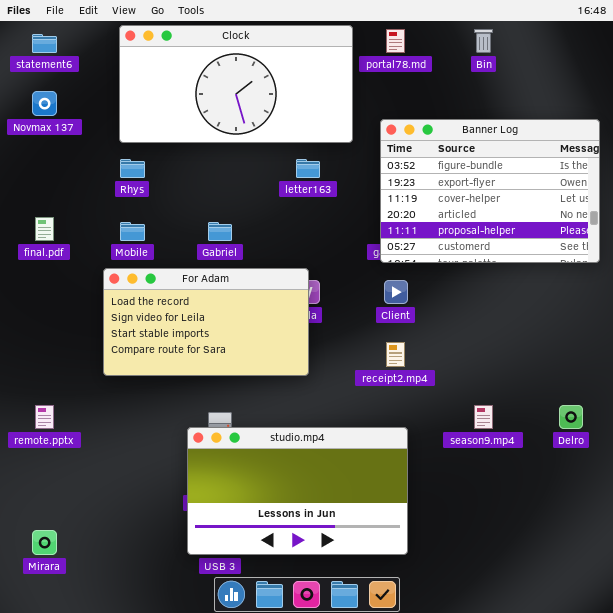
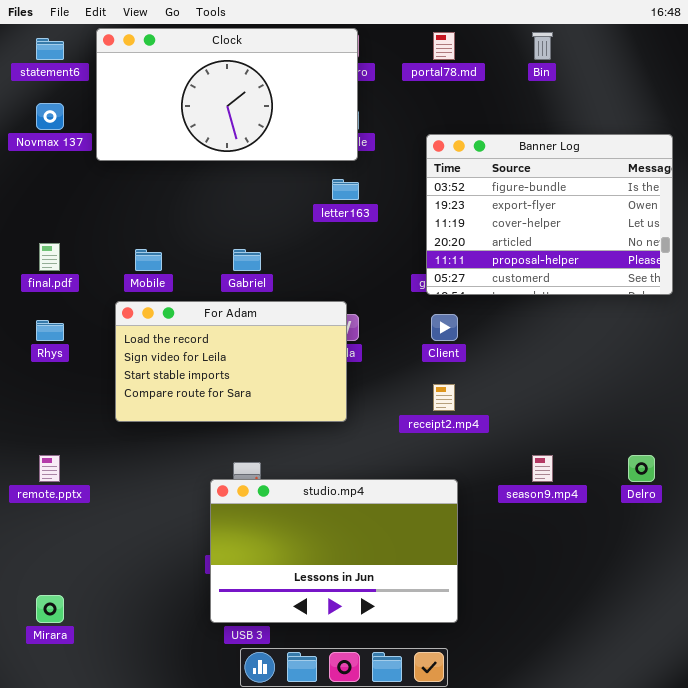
Clock: [119,25,353,143] -> [96,28,358,161], moved
Rhys: [120,159,145,178] -> [36,320,64,341], moved

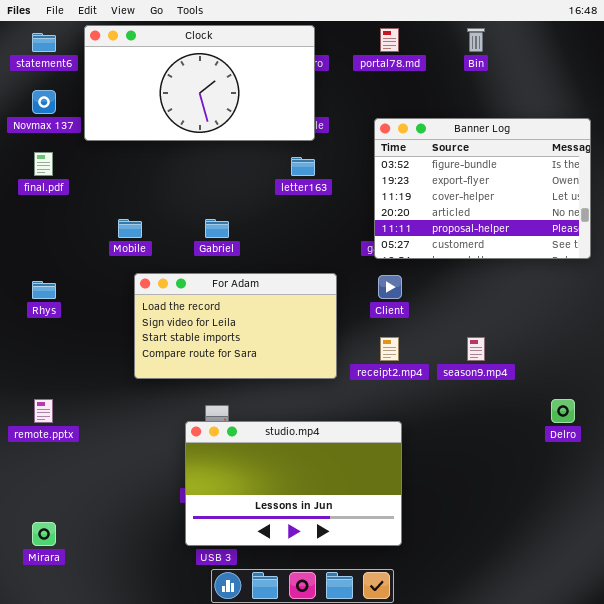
final.pdf: [39,243,60,271] -> [34,152,53,176], moved
For Adam: [115,301,347,422] -> [134,273,337,379], moved
season9.mp4: [532,455,553,482] -> [467,337,485,361], moved

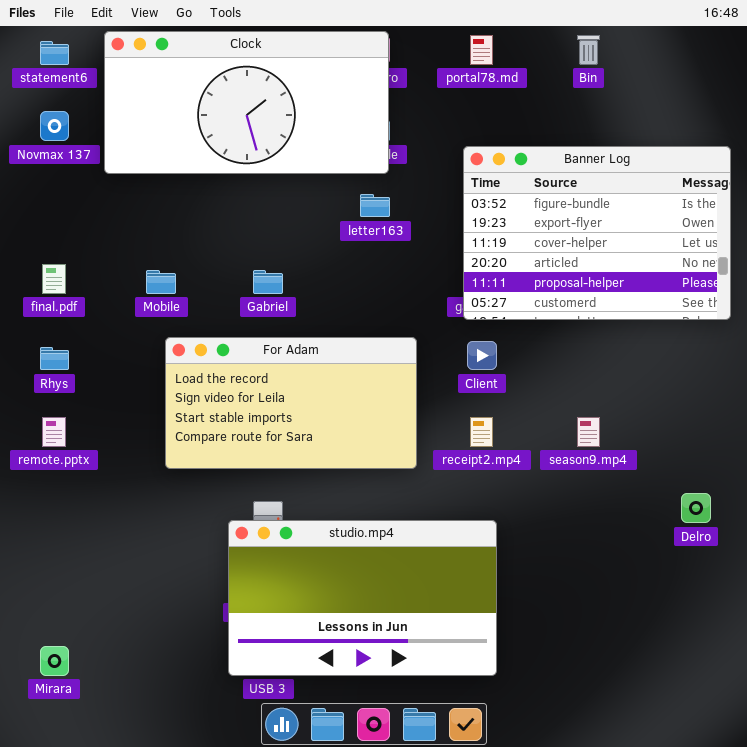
final.pdf: [34,152,53,176] -> [42,264,66,294], moved
remote.pptx: [34,399,53,423] -> [42,417,66,447], moved

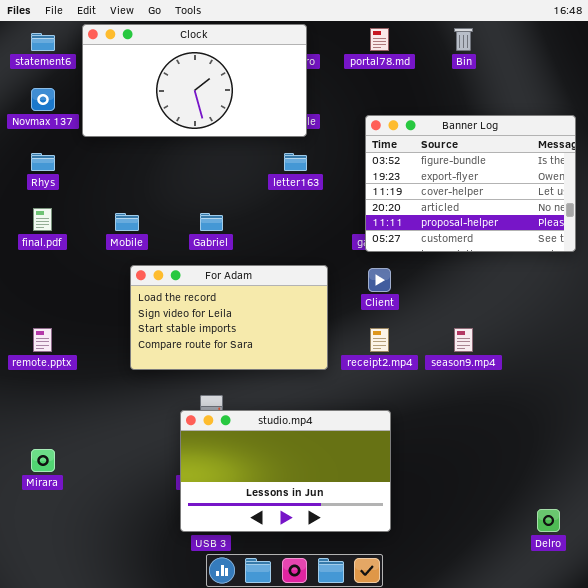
Rhys: [40,347,69,370] -> [31,153,55,171], moved
Delro: [681,493,711,523] -> [537,509,560,532], moved
Mirara: [40,646,69,676] -> [31,449,55,472], moved

